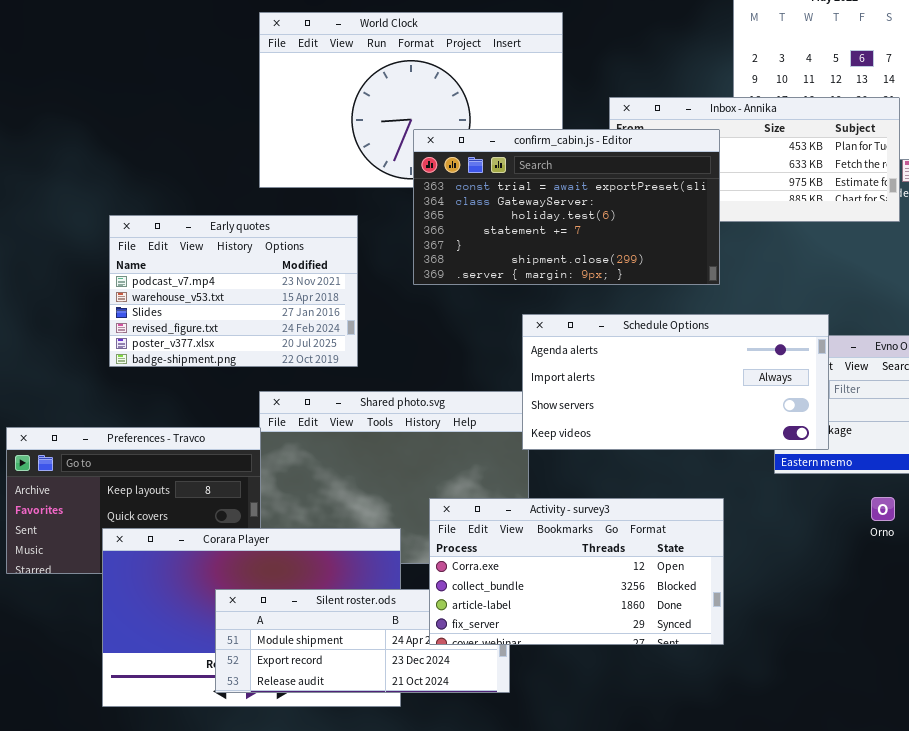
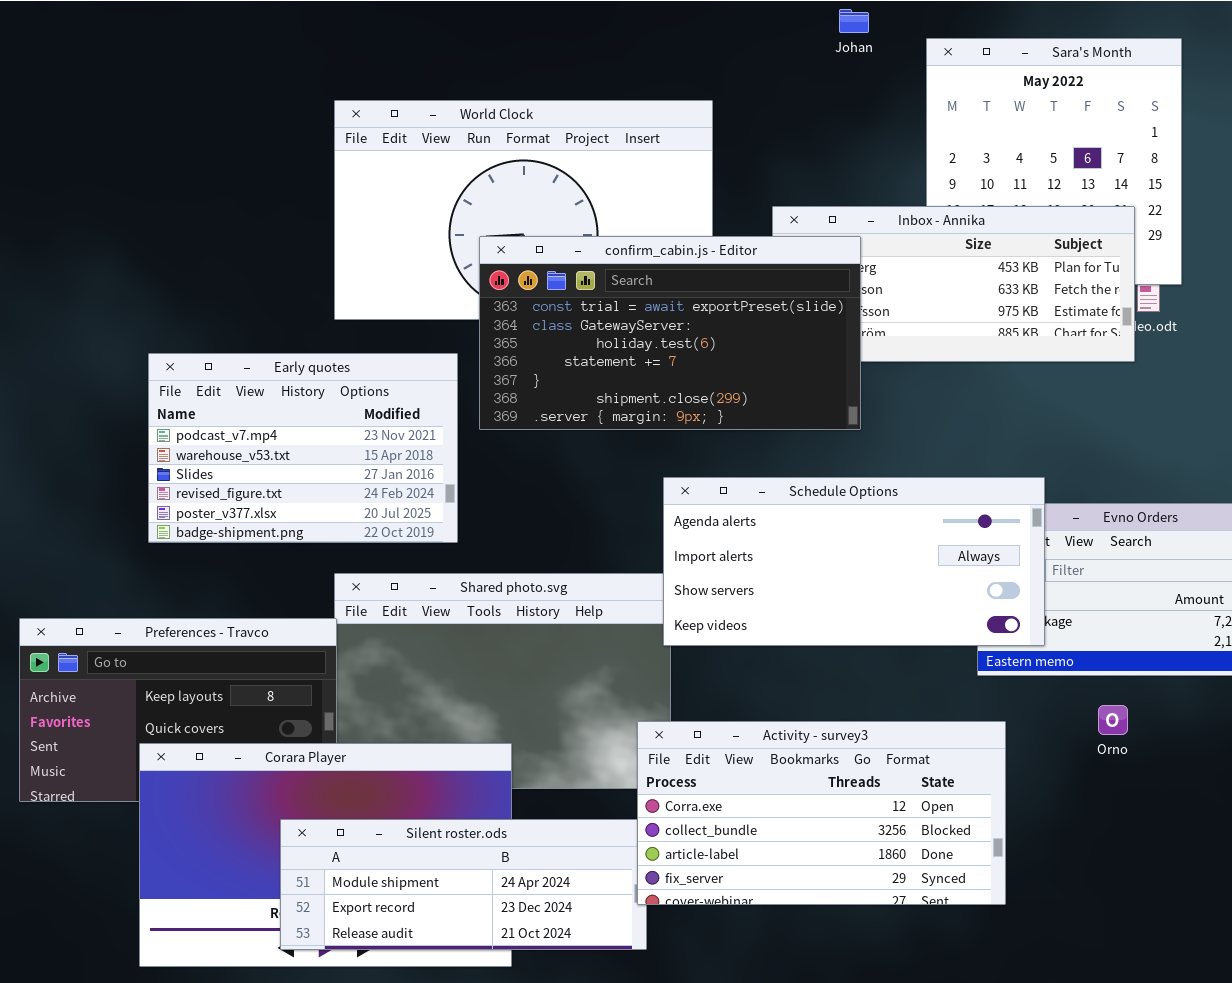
confirm_cabin.js - Editor: [413,129,720,285] -> [479,236,861,430], moved
Activity - survey3: [429,498,724,645] -> [637,721,1006,905], moved

